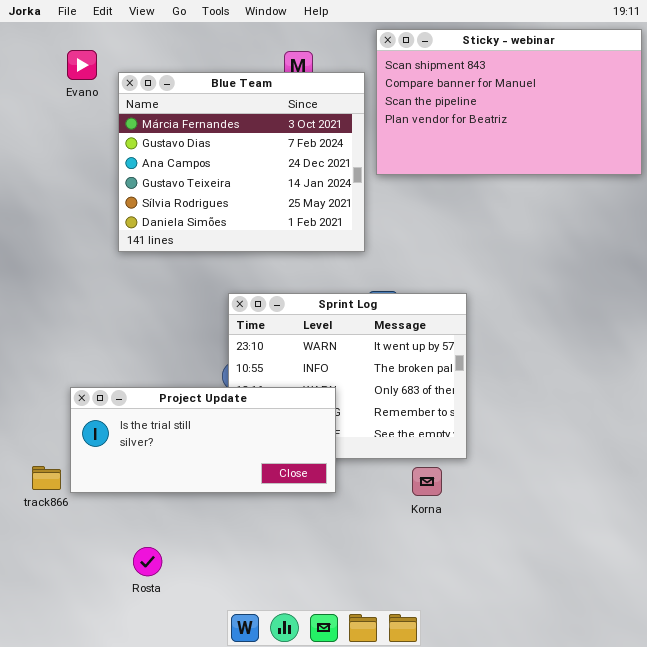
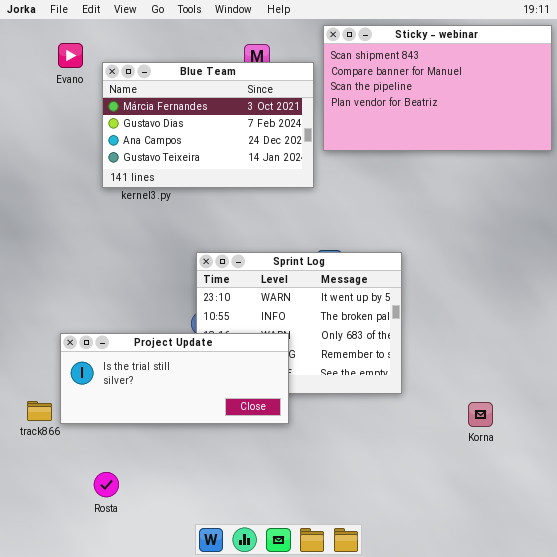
Blue Team: [118,72,365,252] -> [102,62,314,188], resized
Korna: [412,467,442,496] -> [468,402,493,427], moved
Rosta: [133,547,162,576] -> [94,472,119,497], moved

